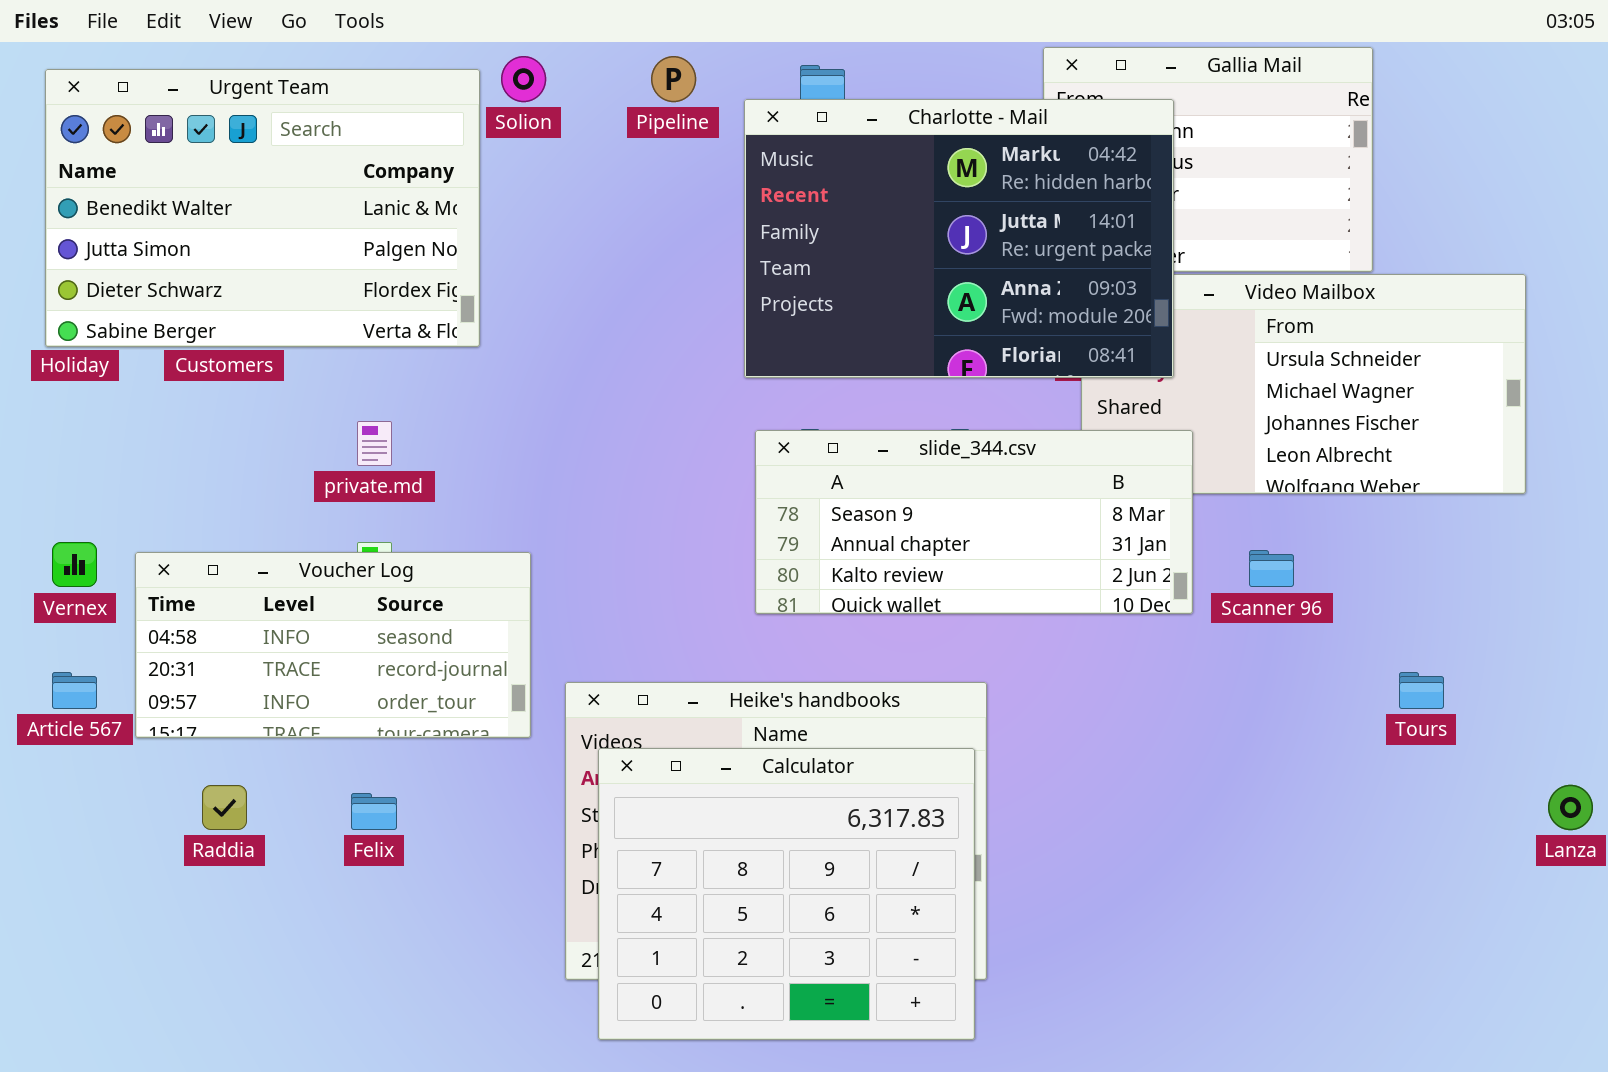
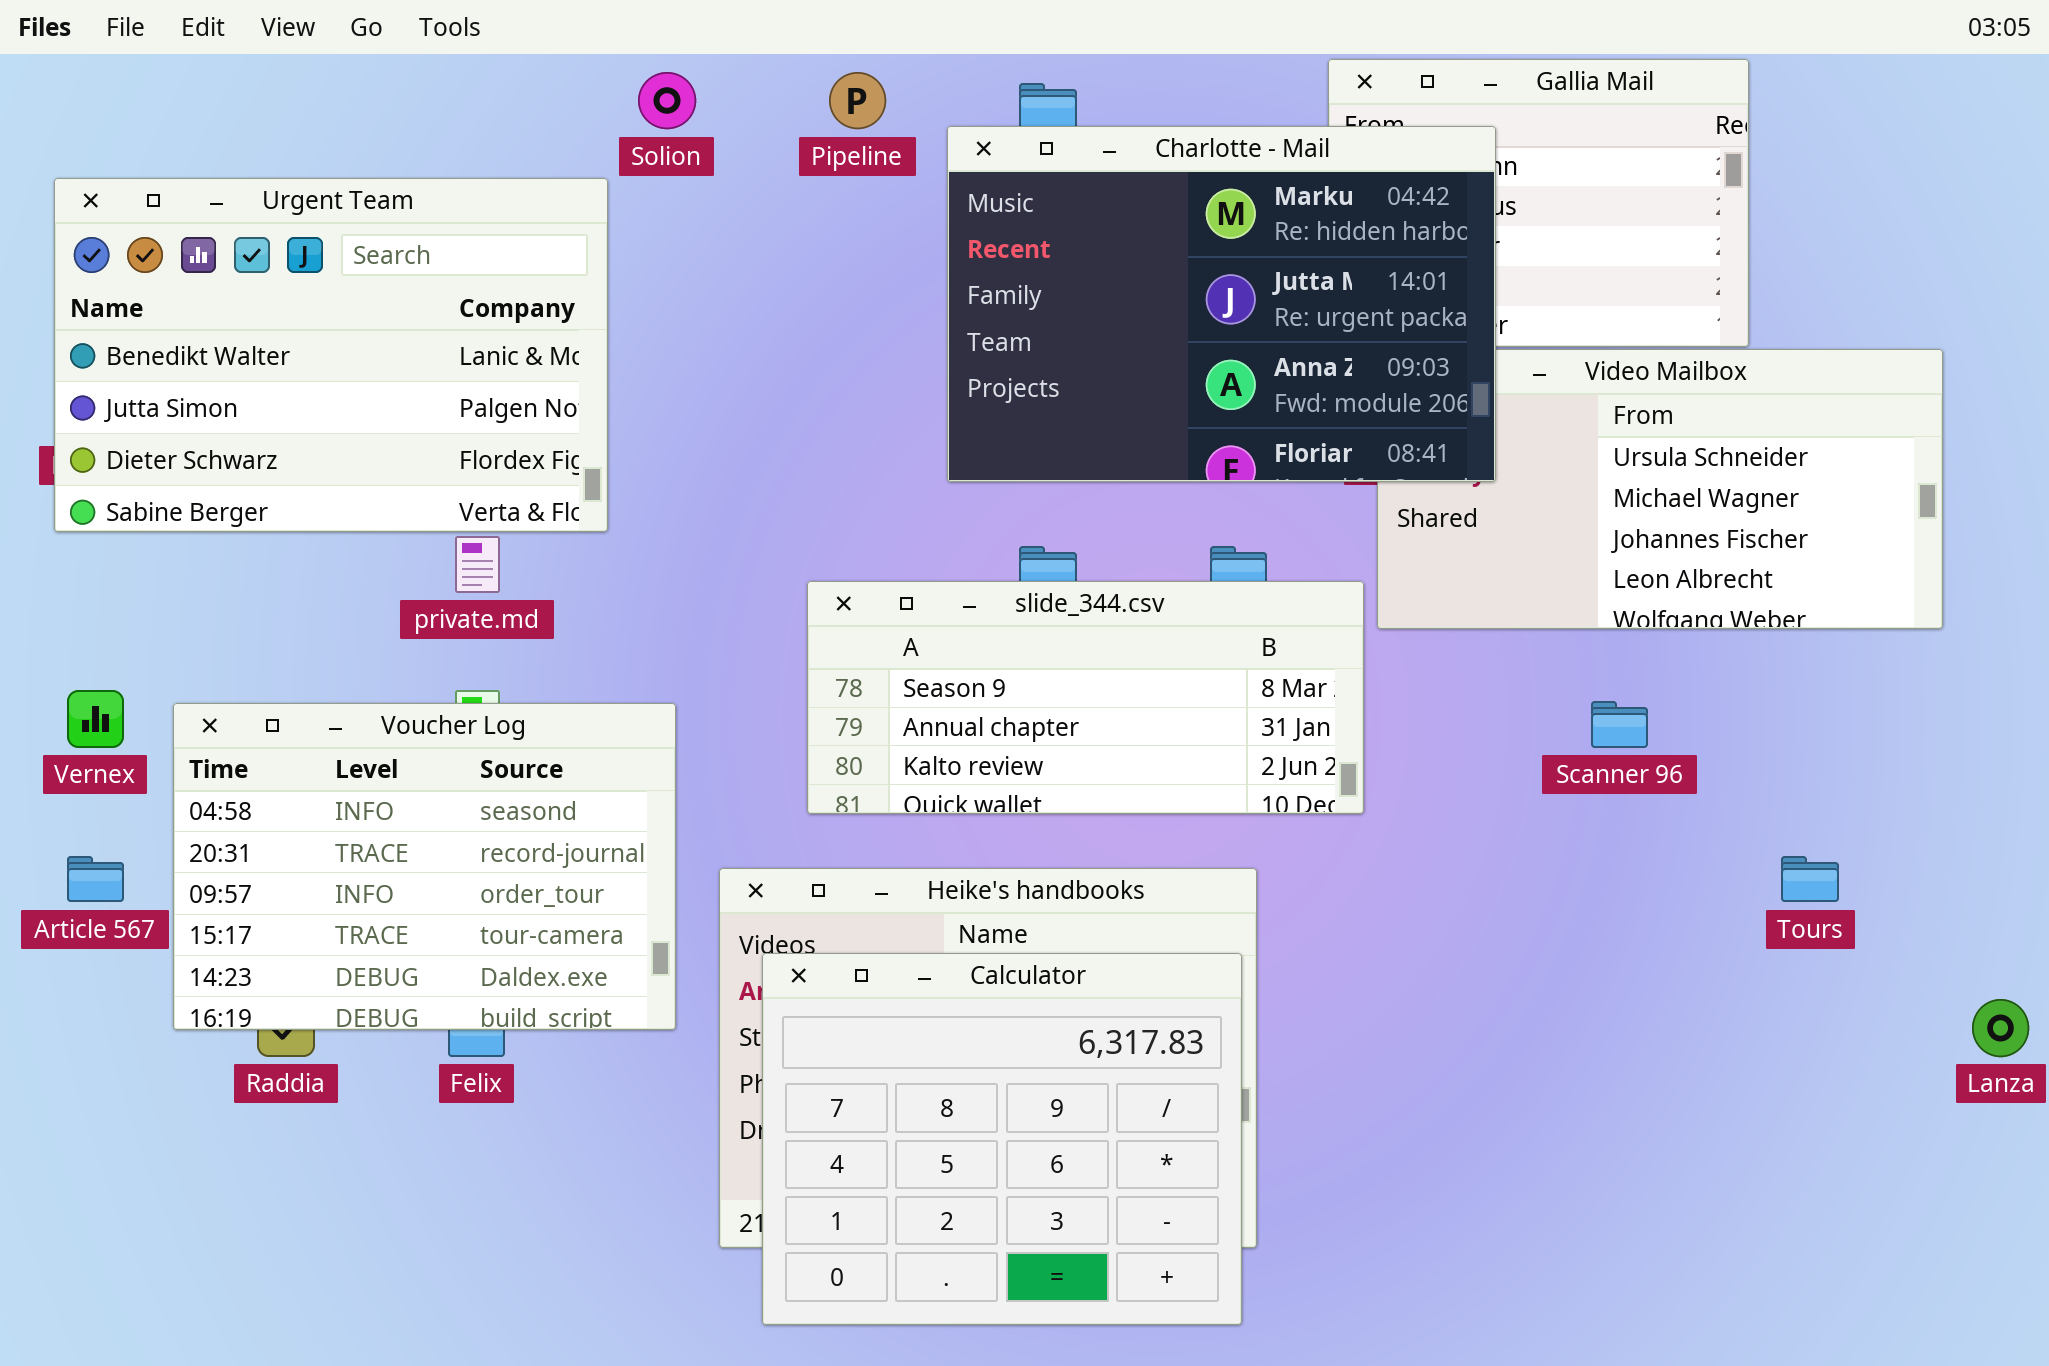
Urgent Team: [45,69,480,347] -> [54,178,608,532], moved
slide_344.csv: [755,430,1193,614] -> [807,581,1364,814], moved
Voucher Log: [135,552,531,738] -> [173,703,676,1030], resized

